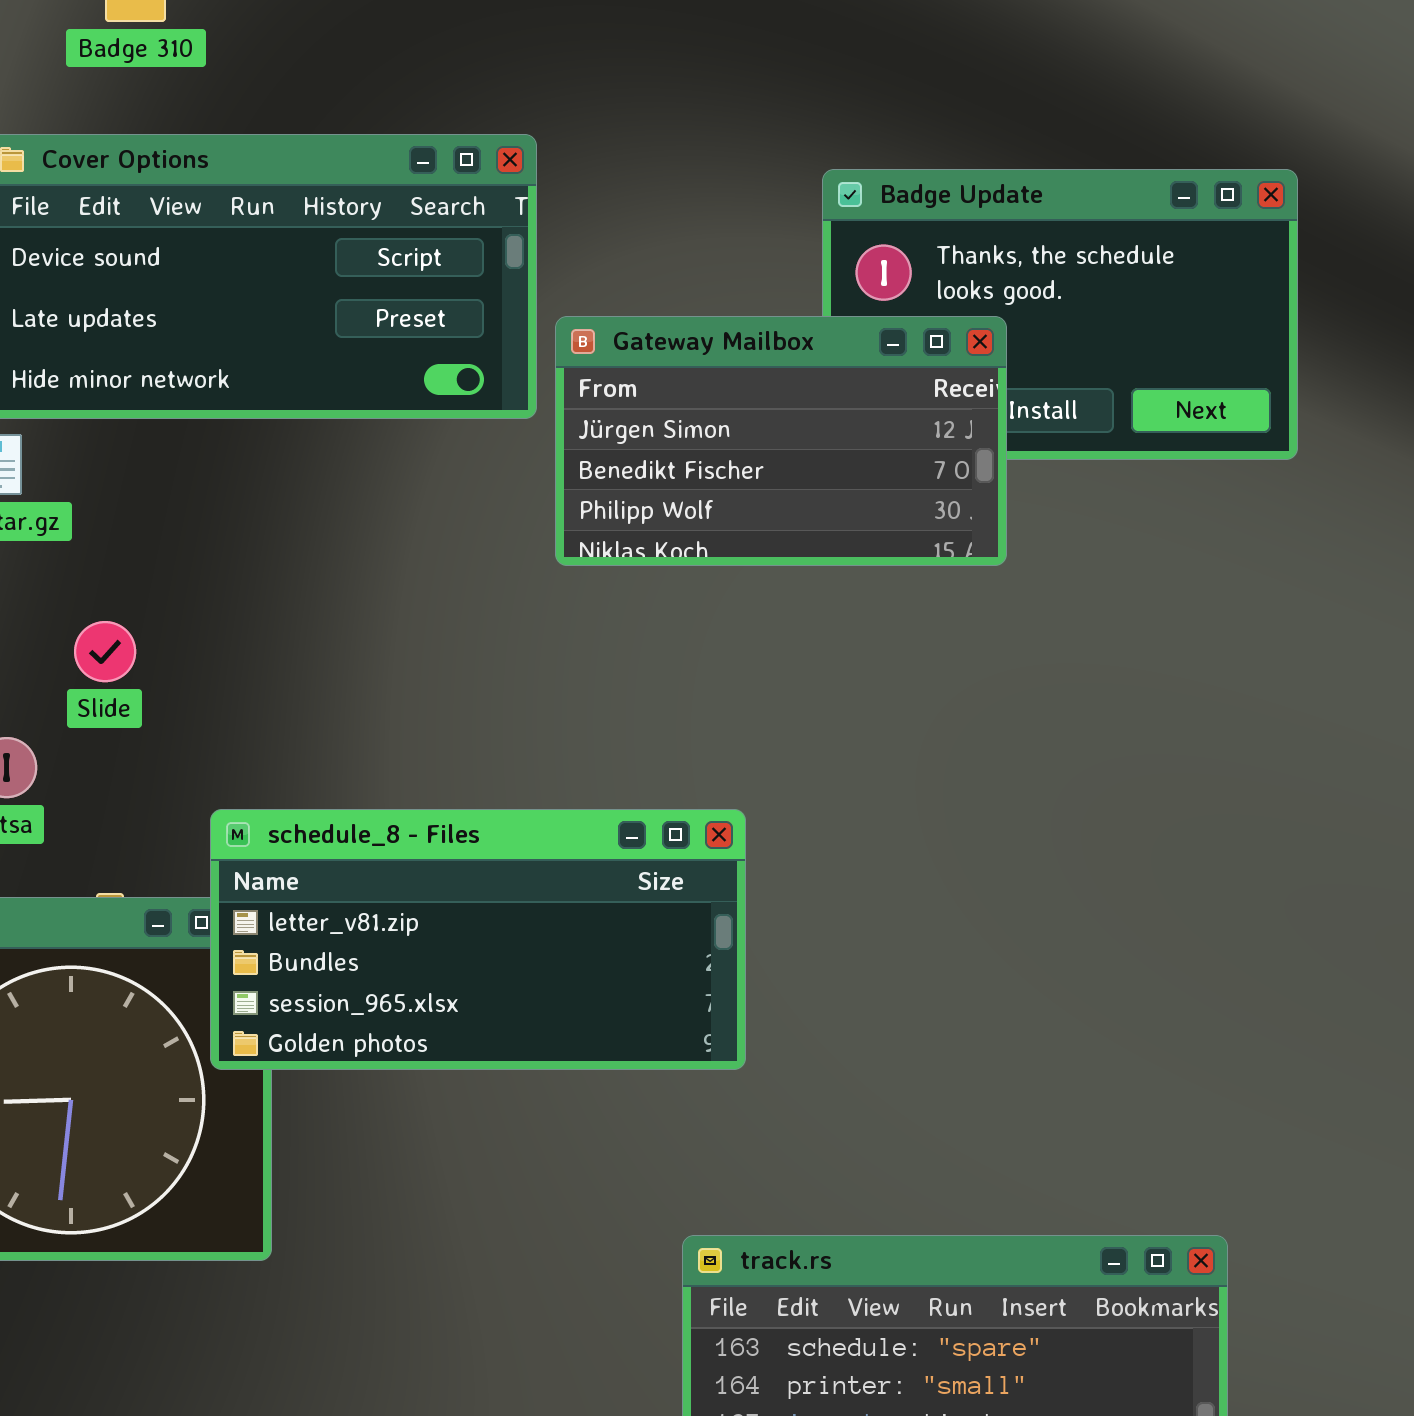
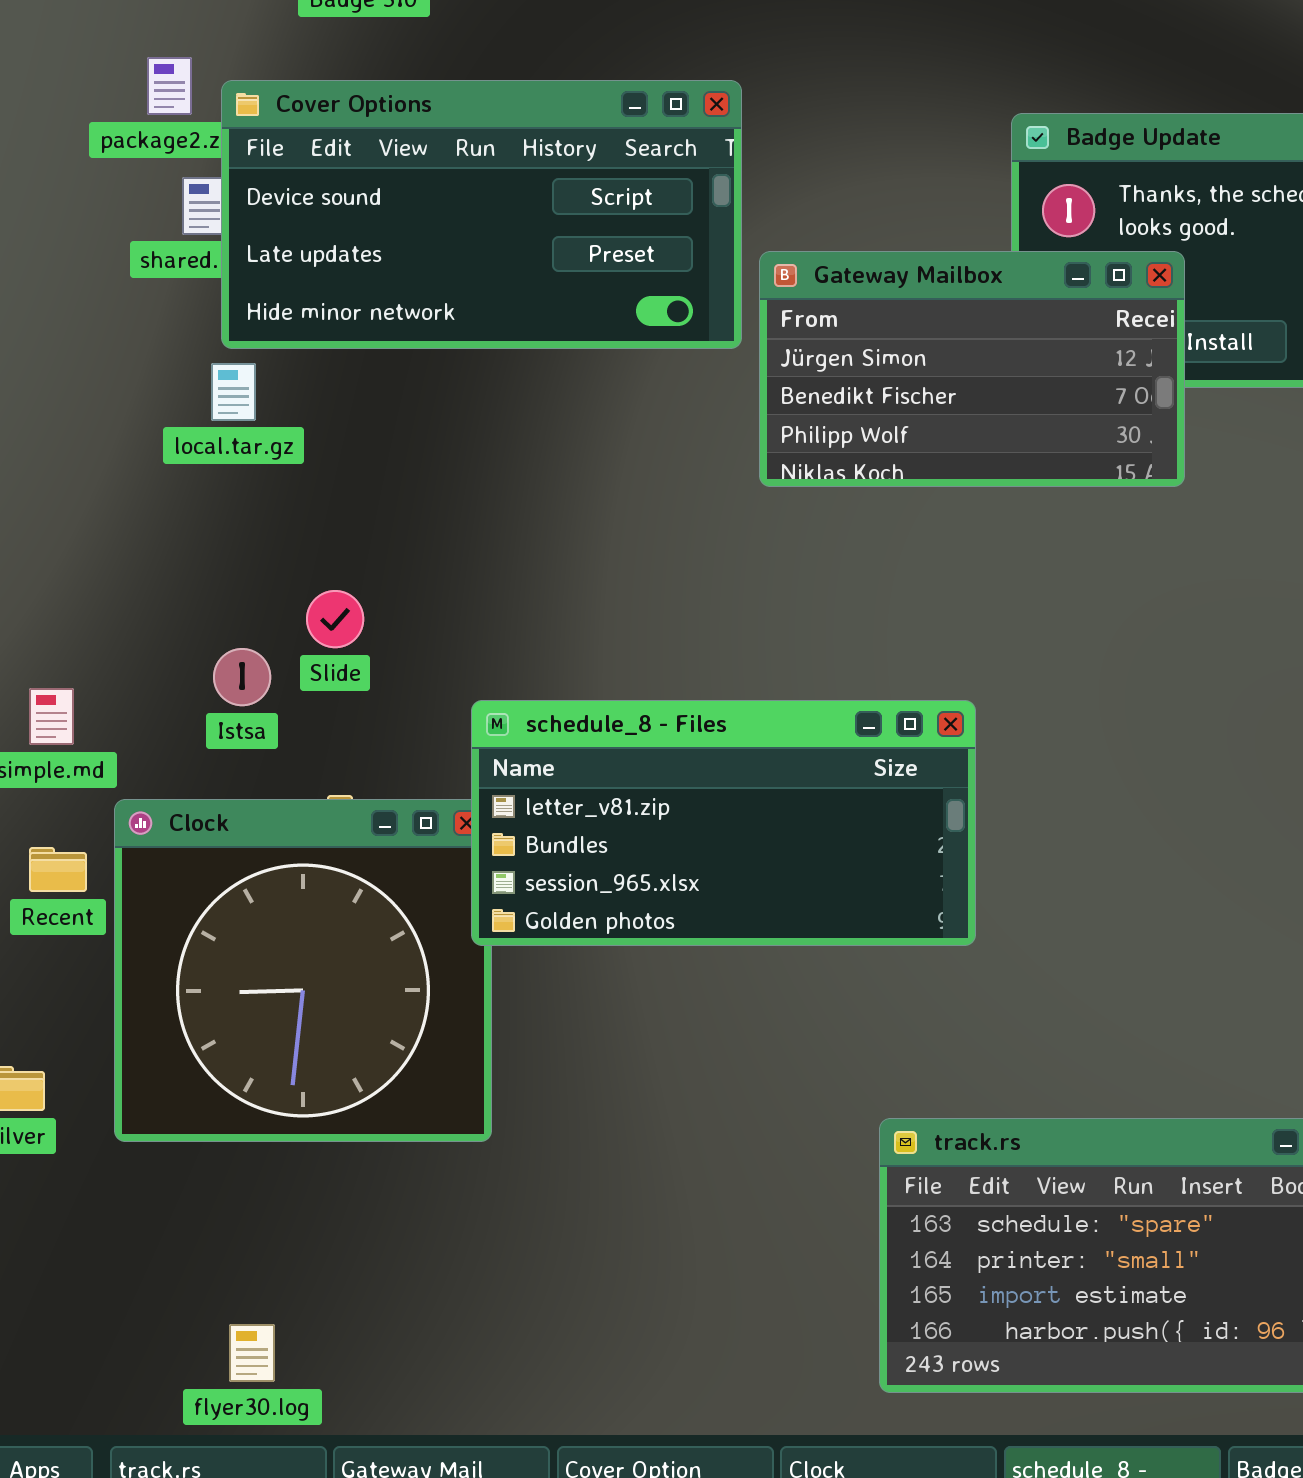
Slide: [74,621,136,682] -> [306,590,364,648], moved
schedule_8 - Files: [210,809,746,1070] -> [471,700,976,946], moved

